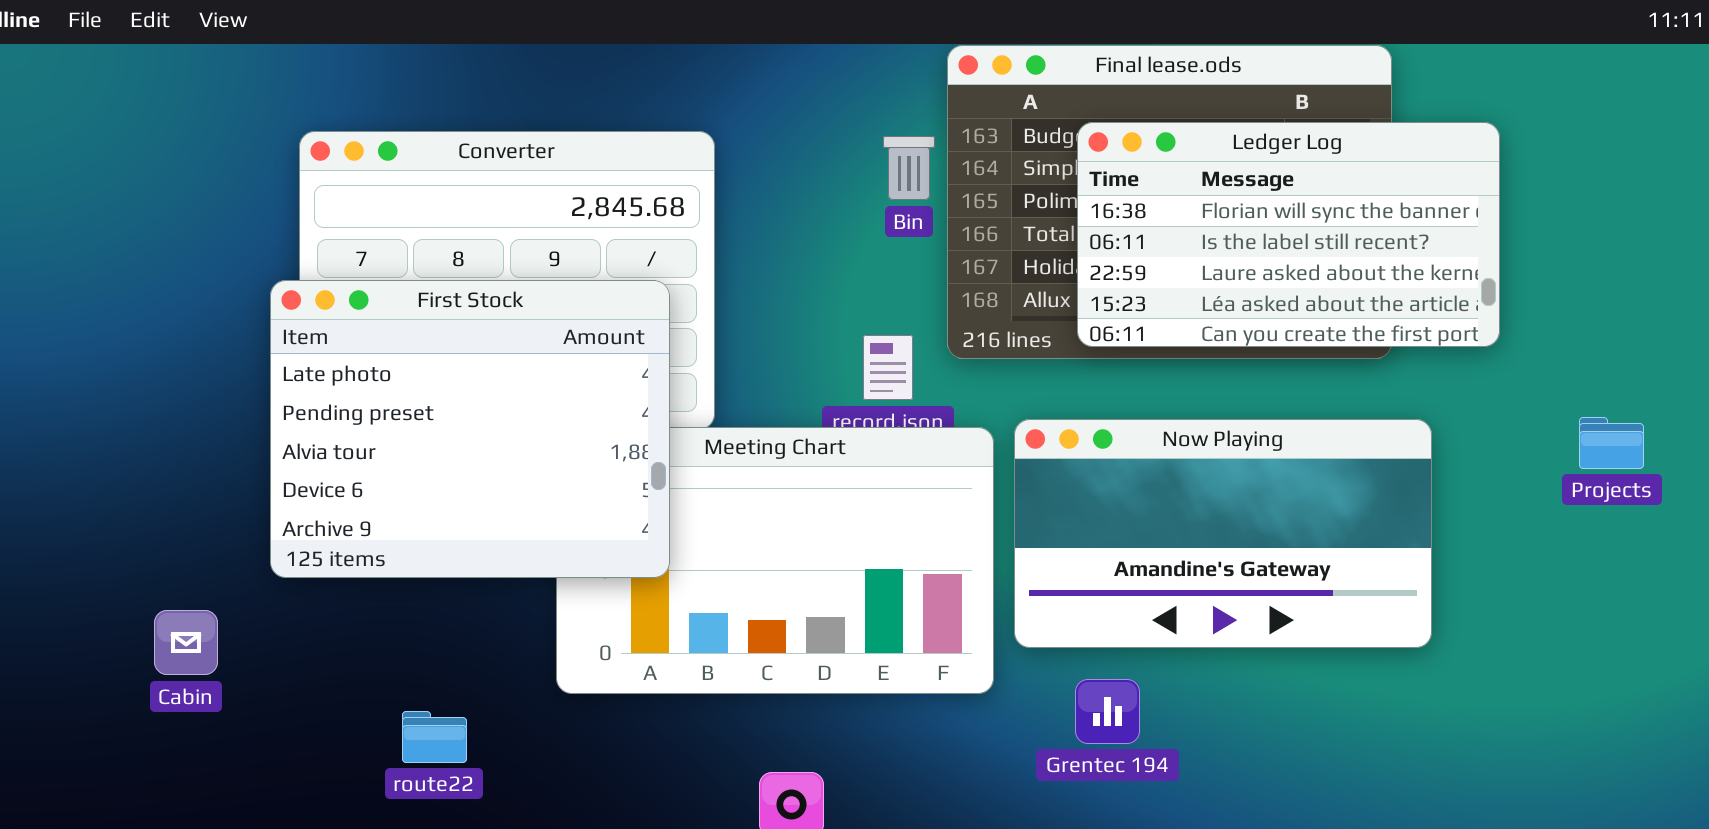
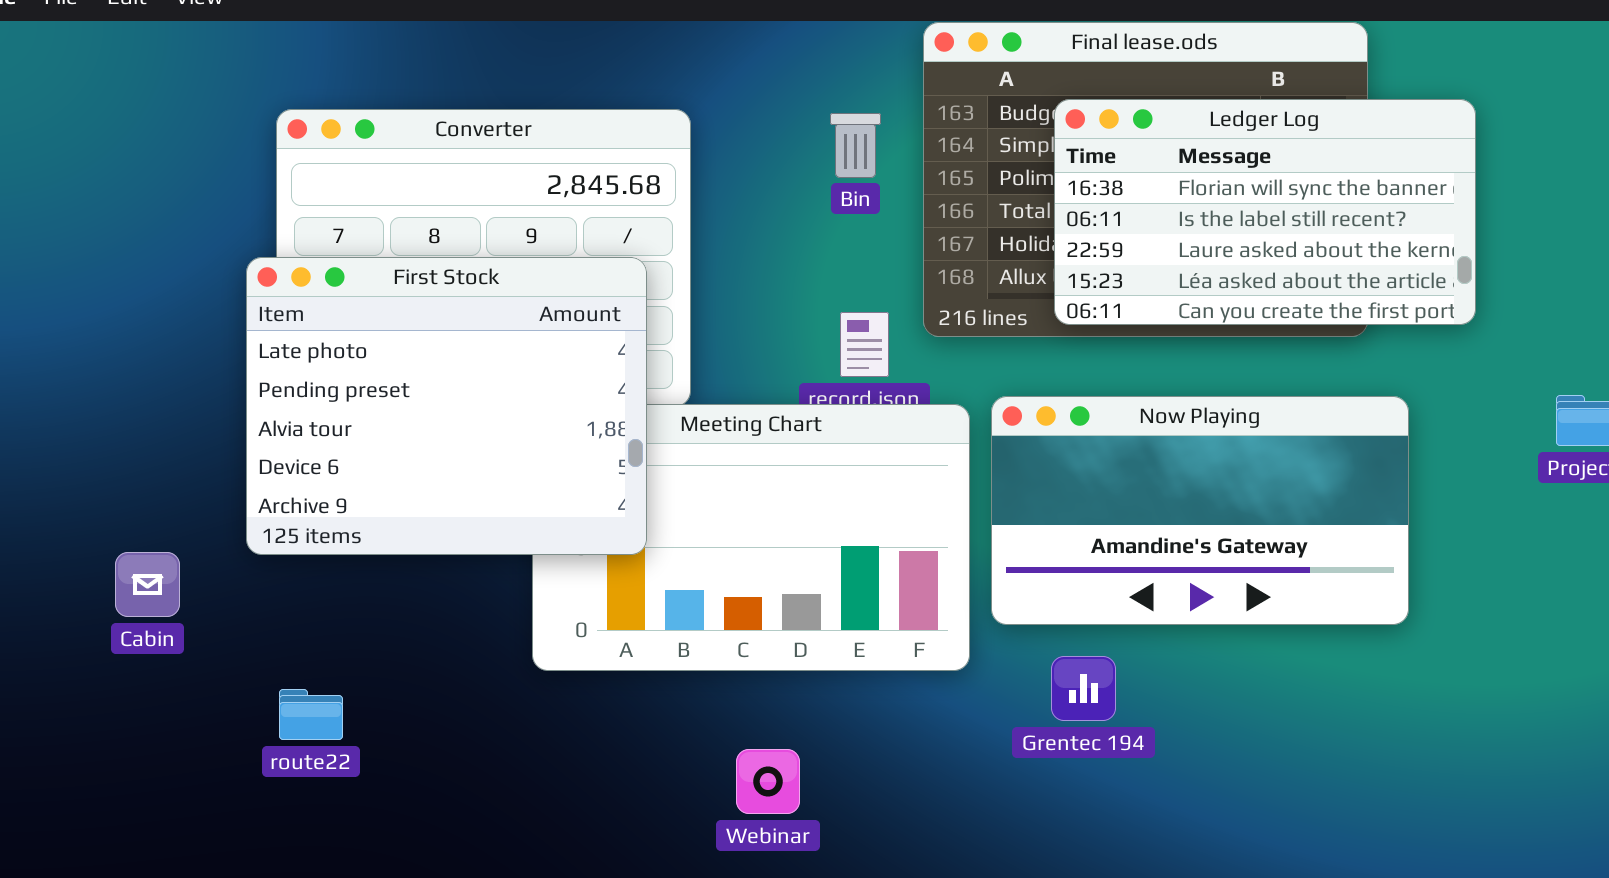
Bin: [883,136,935,200] -> [830,113,881,178], moved
Cabin: [154,610,218,675] -> [115,552,180,617], moved
route22: [402,711,467,763] -> [279,689,343,740], moved

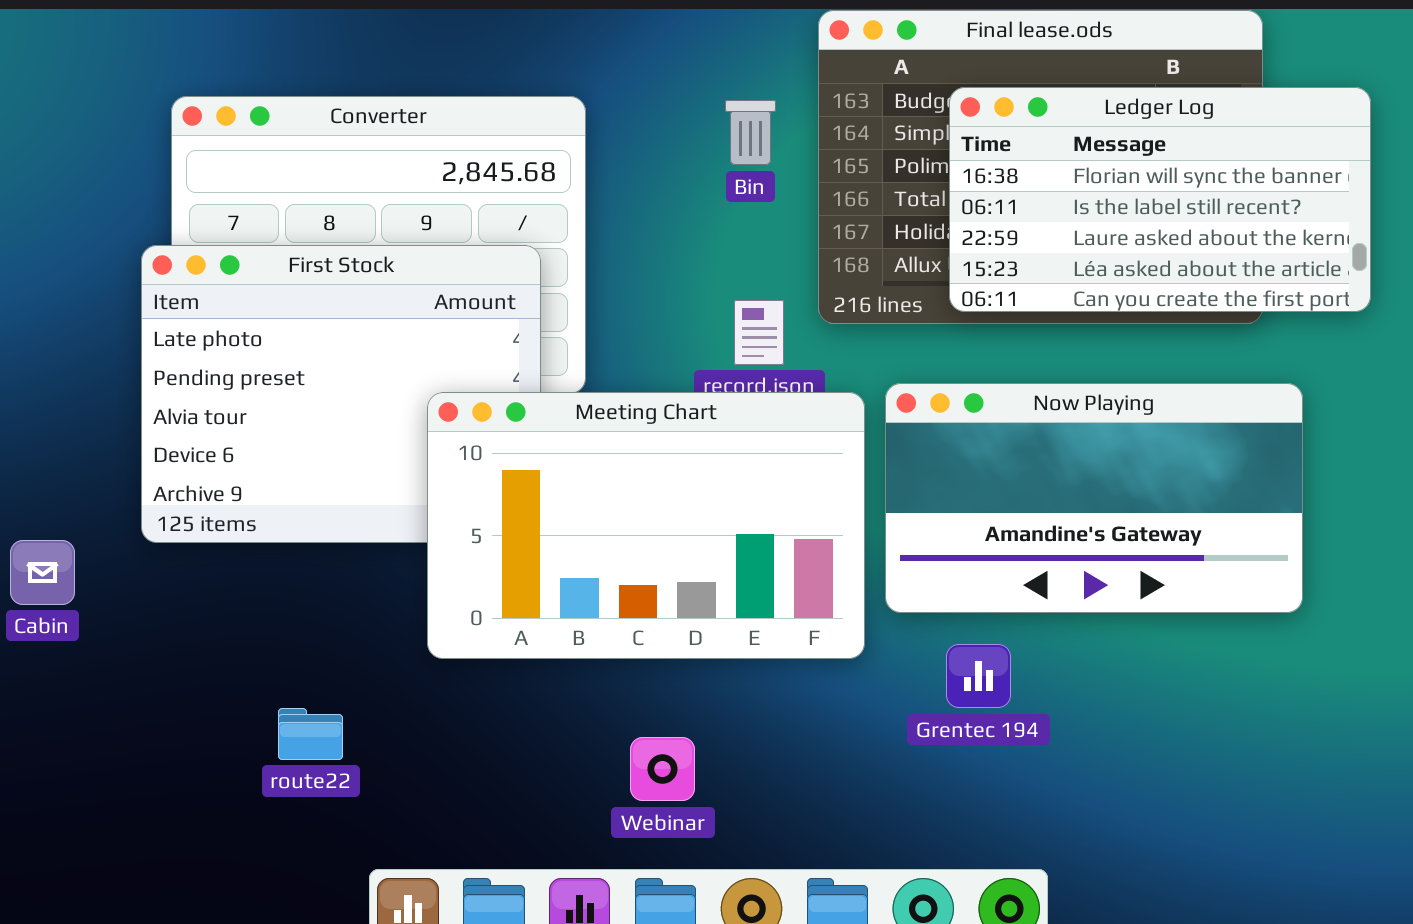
Meeting Chart: [532,404,970,671] -> [427,392,865,659], raised
route22: [279,689,343,740] -> [278,708,343,760], moved

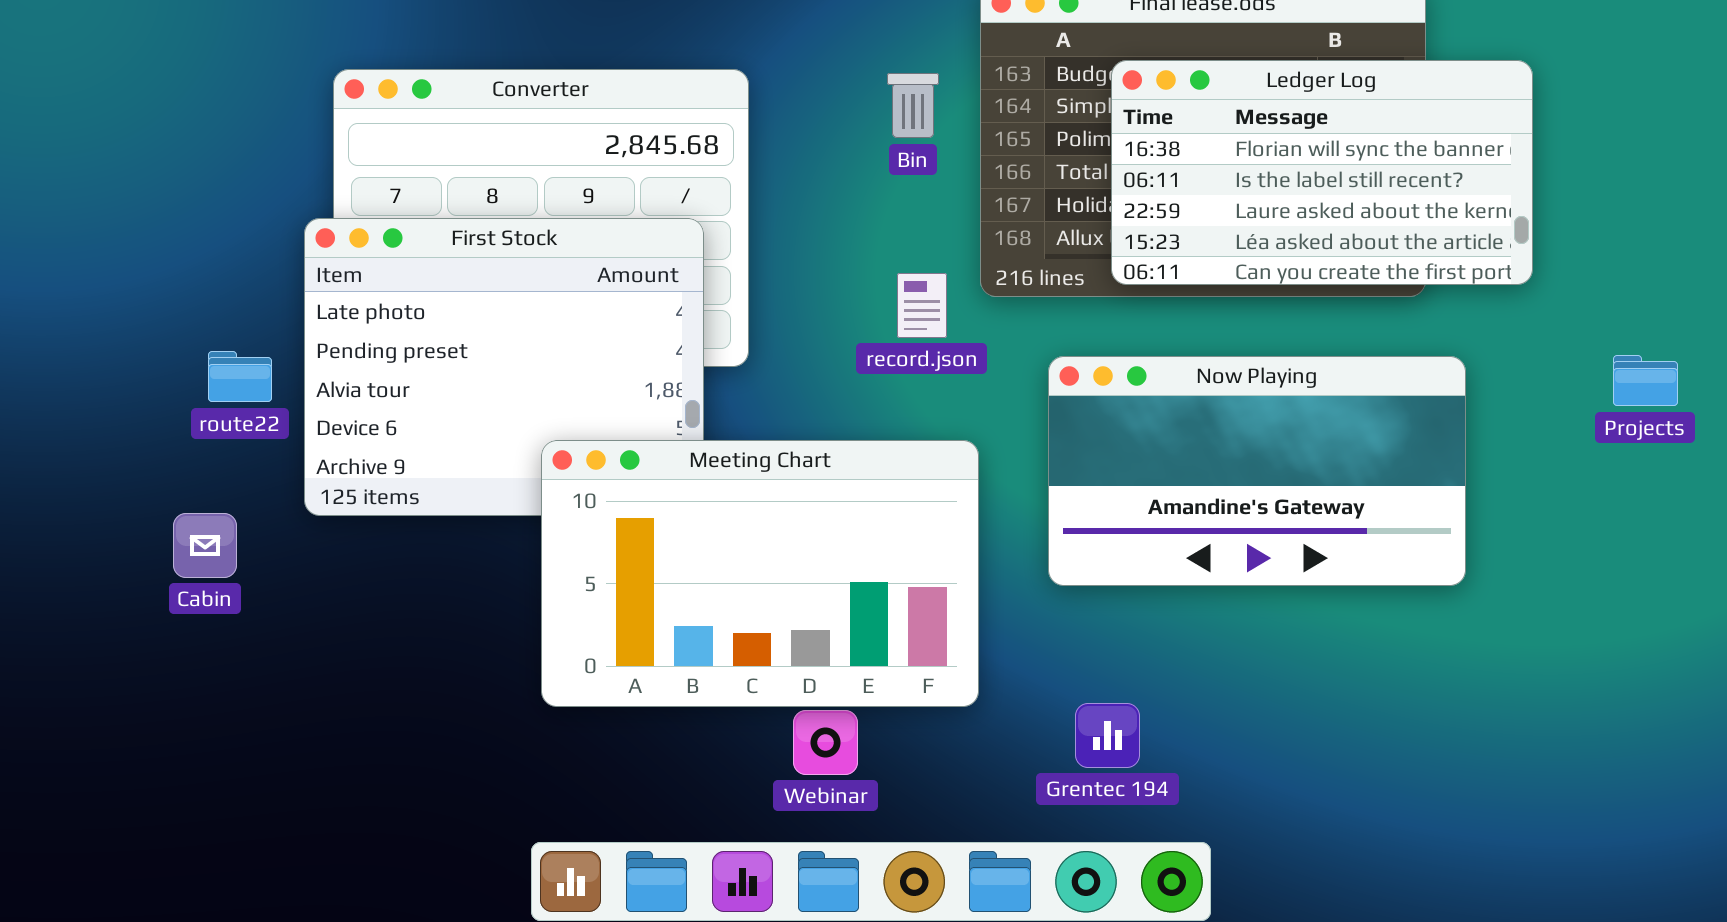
Meeting Chart: [427,392,865,659] -> [541,440,979,707], moved
Grentec 194: [946,644,1011,708] -> [1075,703,1140,768], moved
route22: [278,708,343,760] -> [208,351,272,402], moved

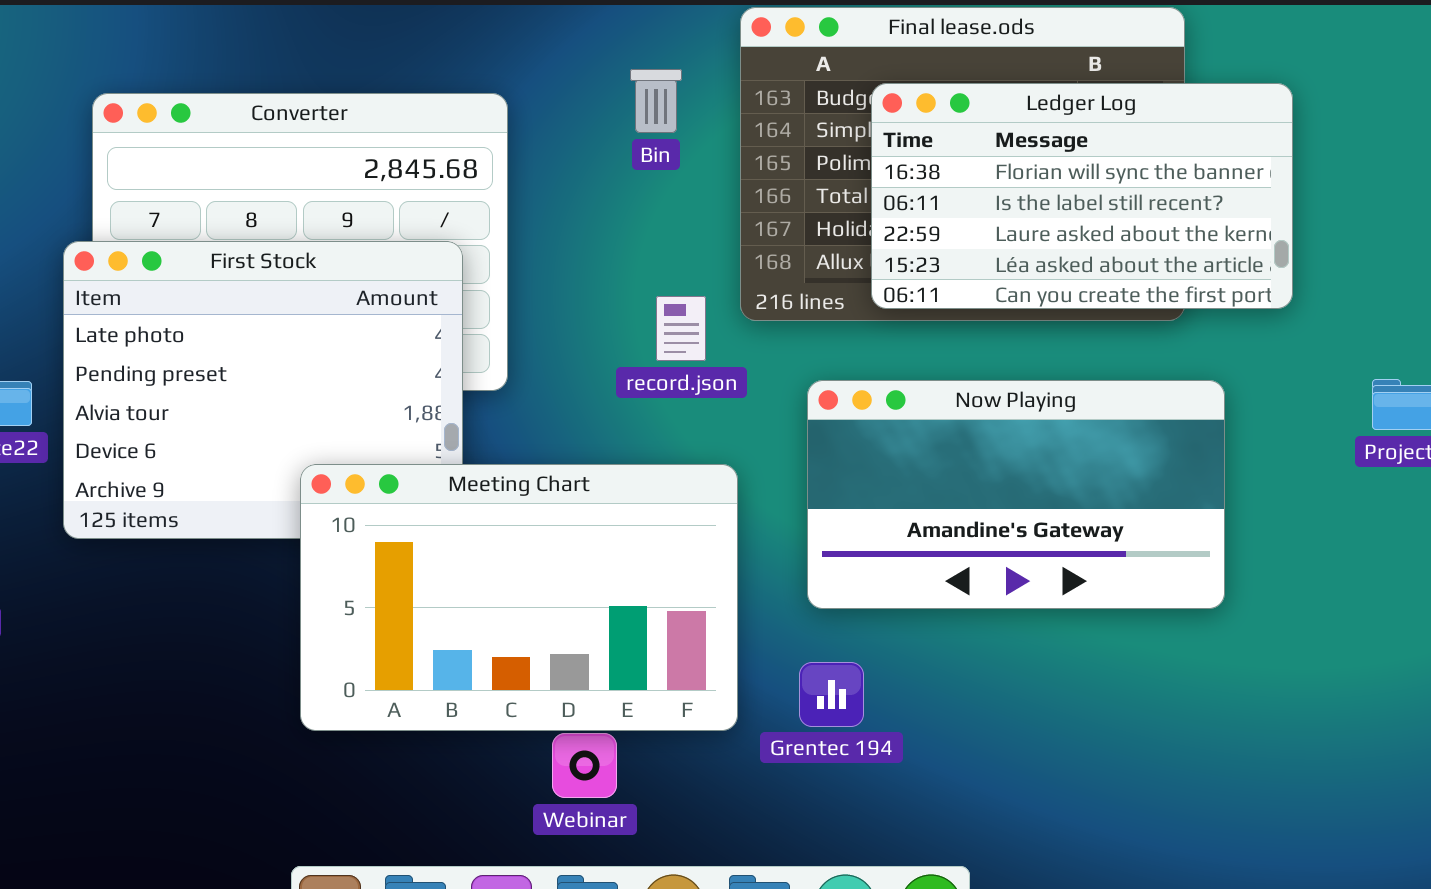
Bin: [887,73,939,138] -> [630,69,682,133], moved
Grentec 194: [1075,703,1140,768] -> [799,662,864,727], moved

